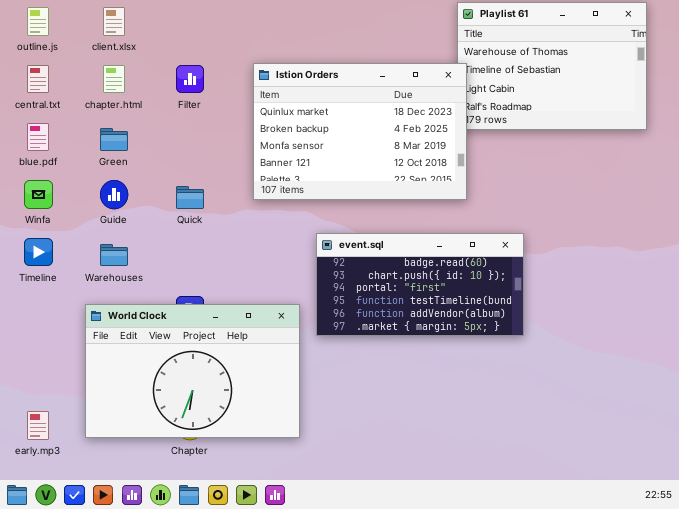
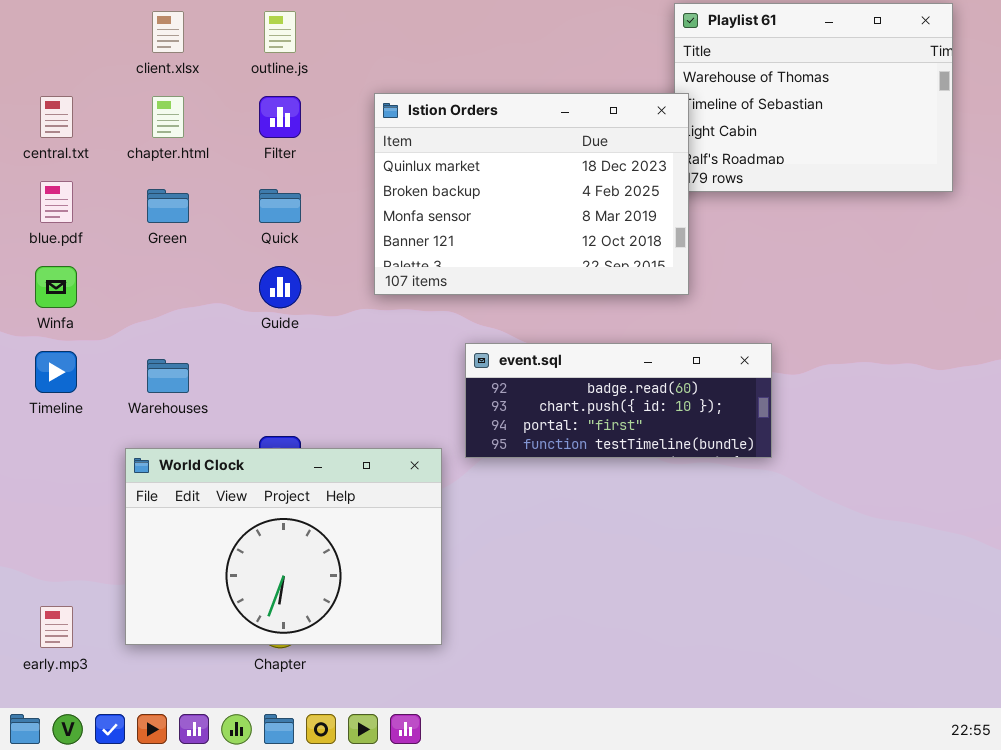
outline.js: [27,7,49,36] -> [264,11,296,53], moved
Guide: [100,180,128,209] -> [259,266,301,308], moved
Quick: [176,186,204,209] -> [259,189,301,223], moved
event.sql: [316,233,524,336] -> [465,343,772,458], resized

